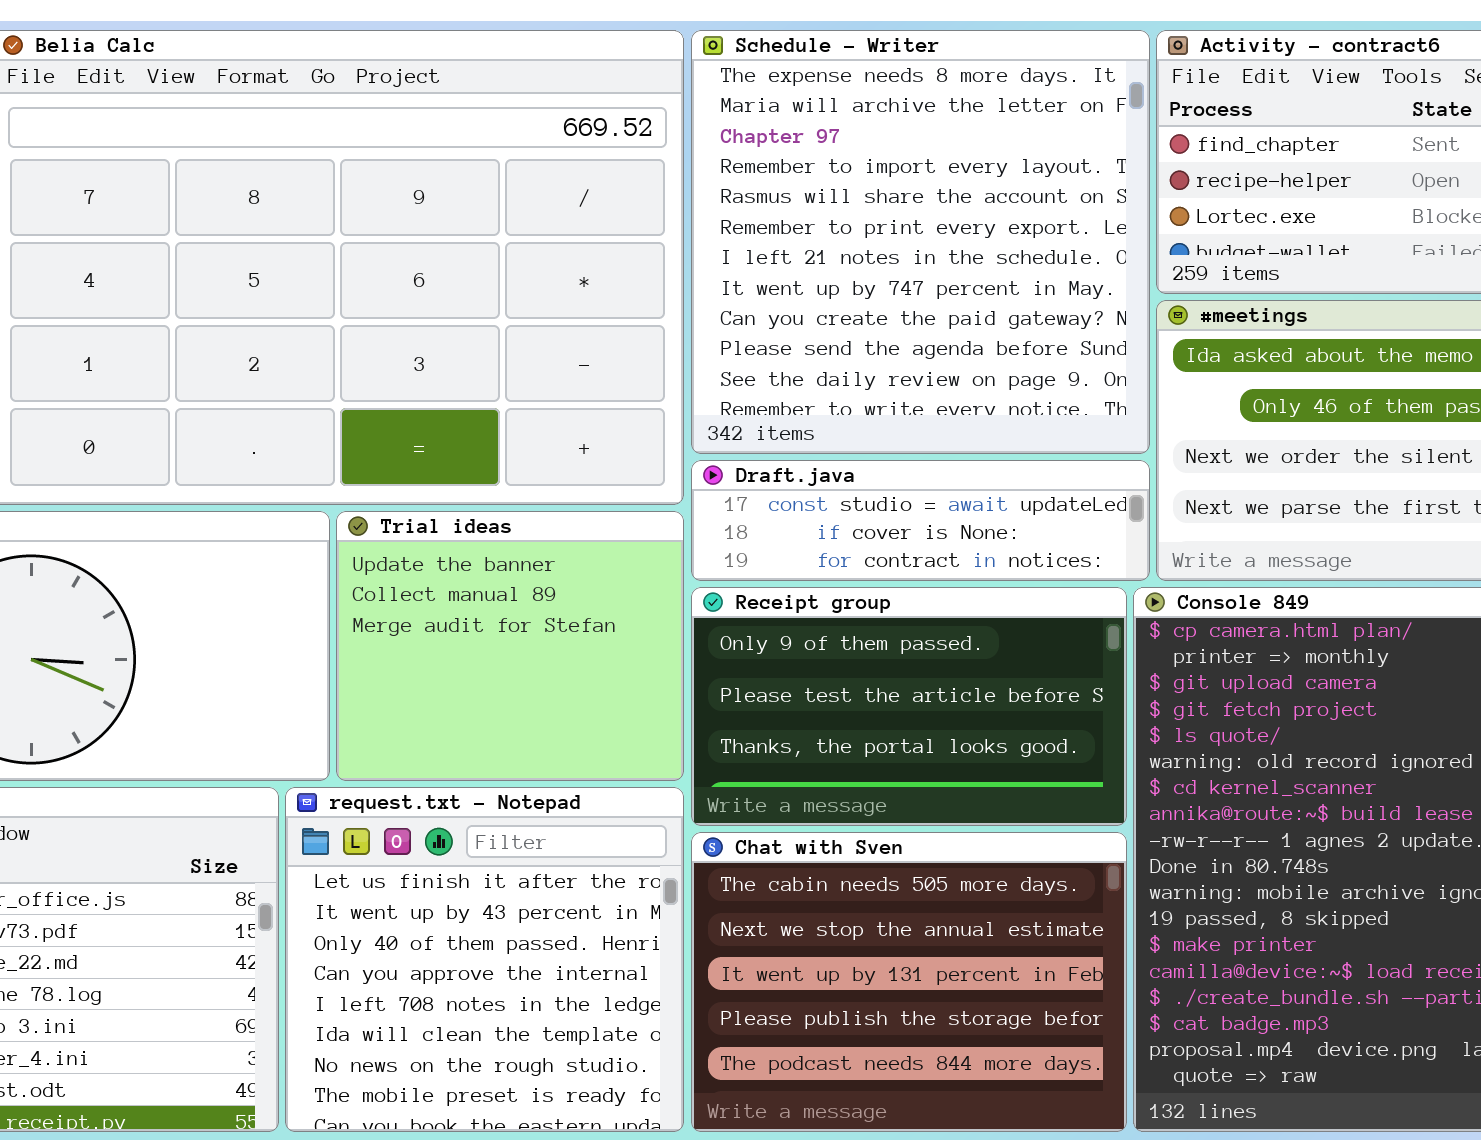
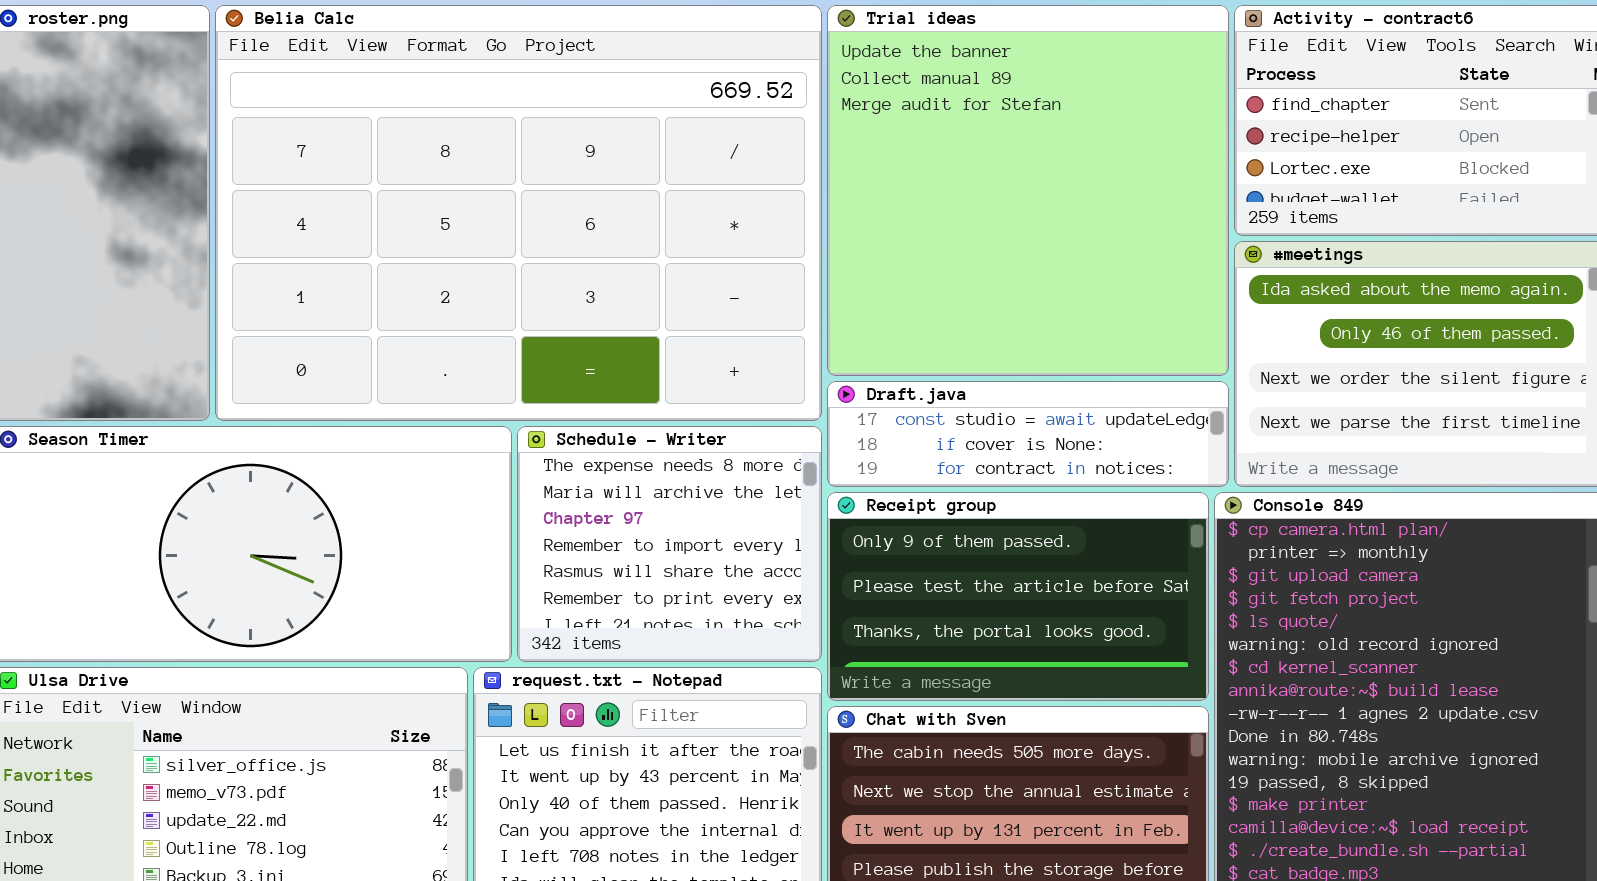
Schedule - Writer: [691,30,1150,454] -> [517,426,822,662], moved, resized
Trial ideas: [336,511,684,781] -> [827,5,1229,376], moved, resized

